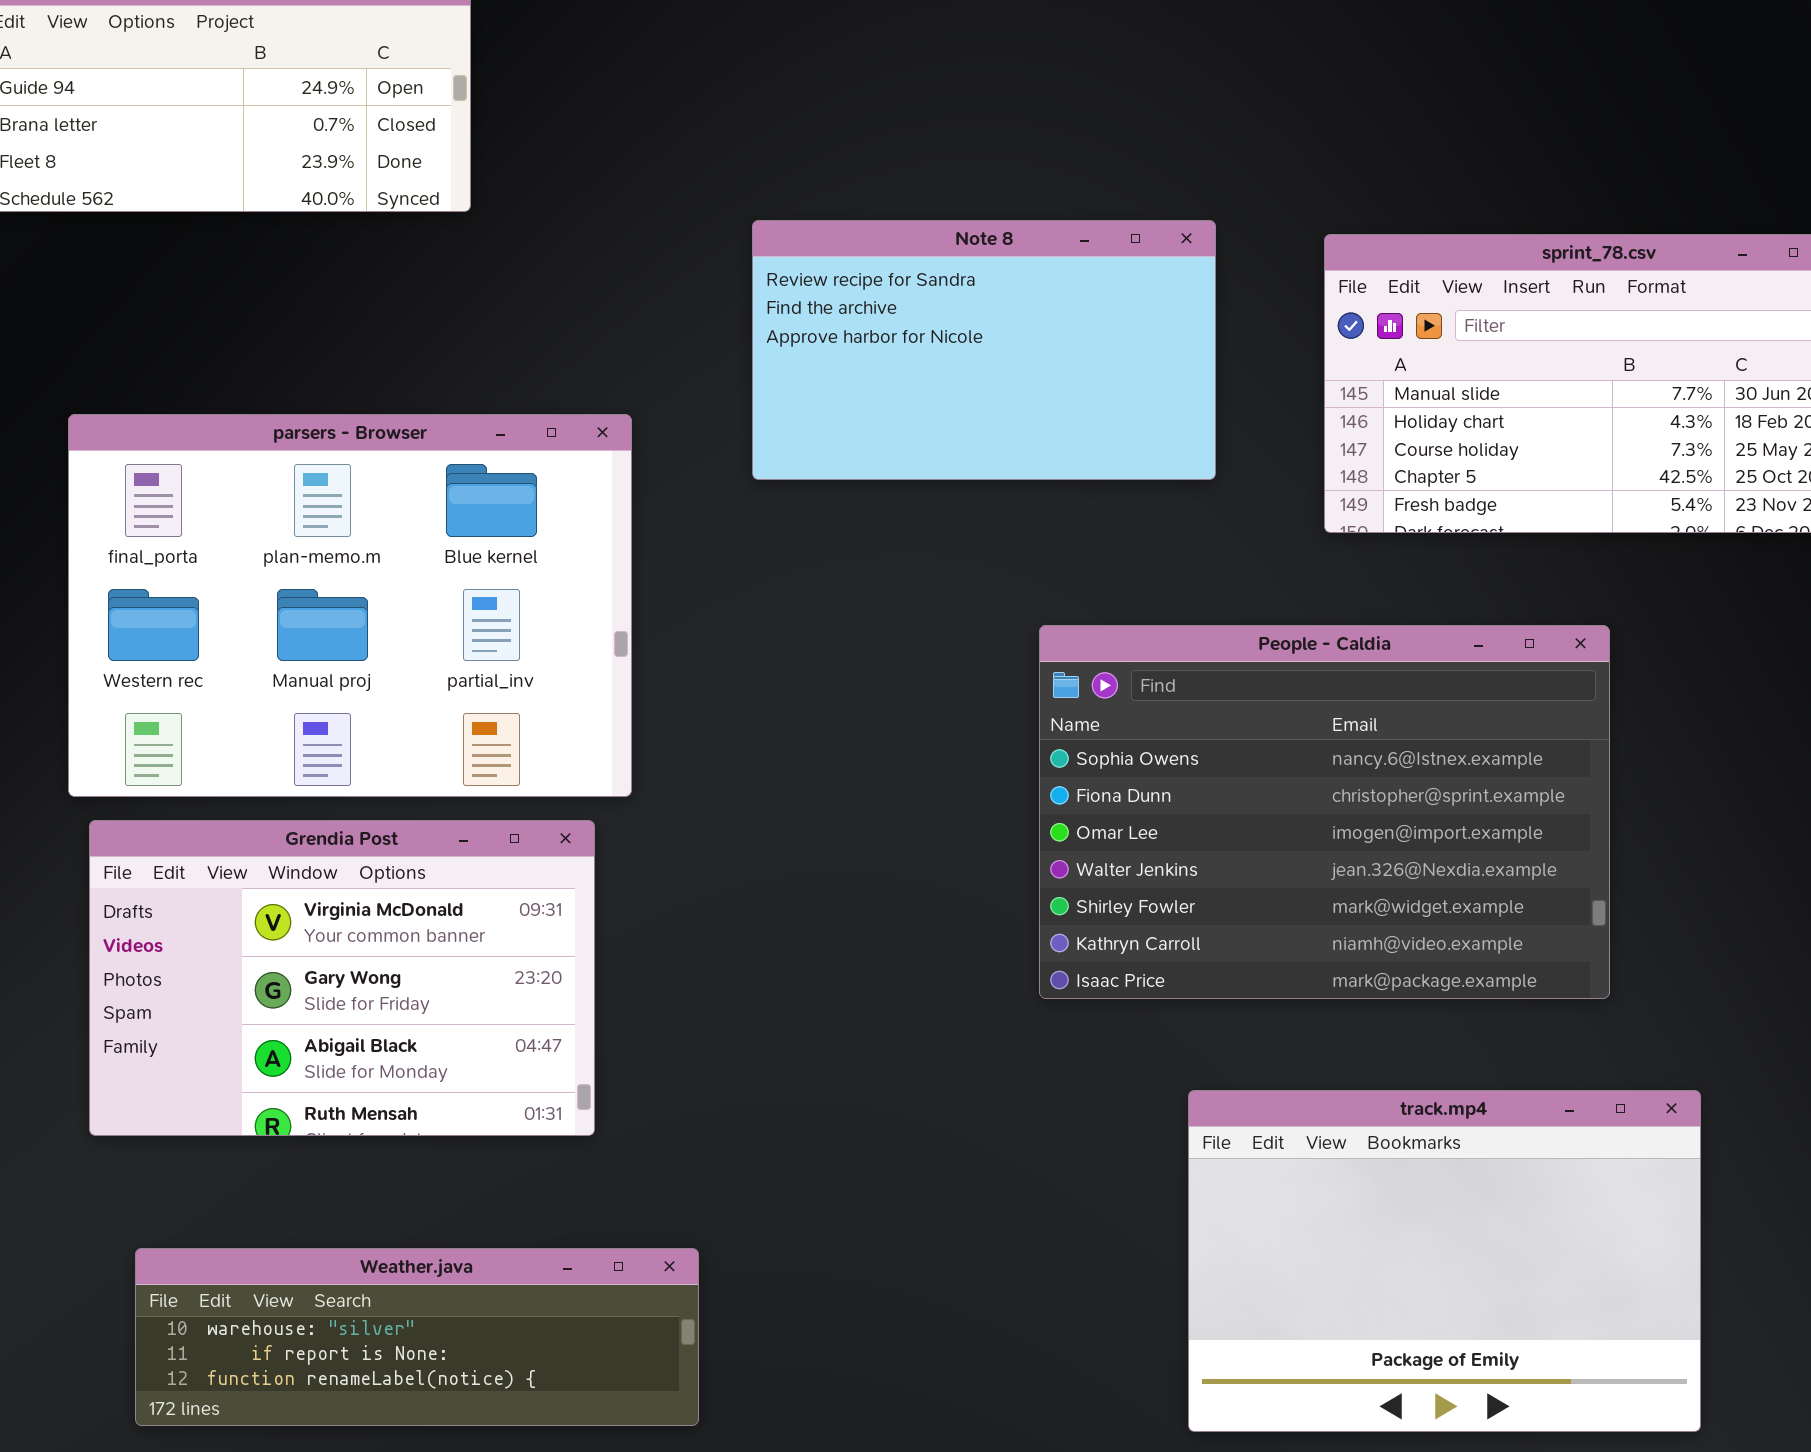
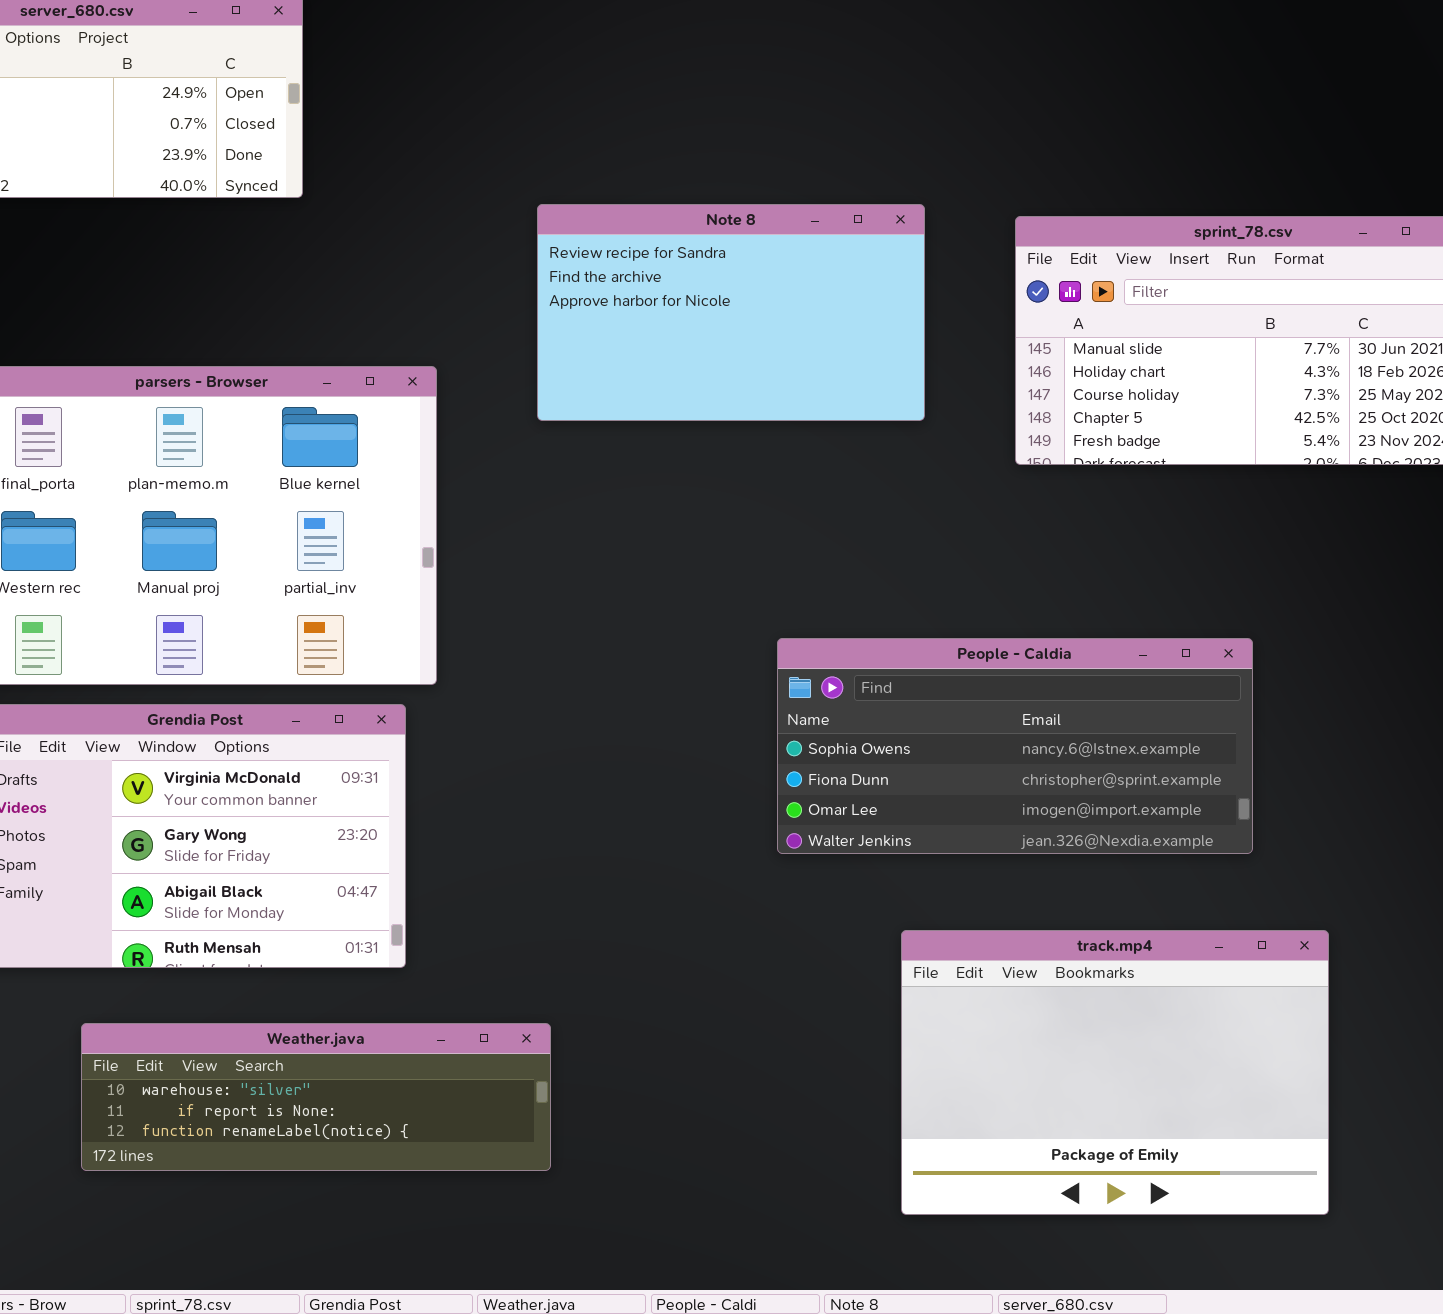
People - Caldia: [1039,625,1610,999] -> [777,638,1253,854], resized
Weather.java: [135,1248,699,1426] -> [81,1023,551,1171], moved

